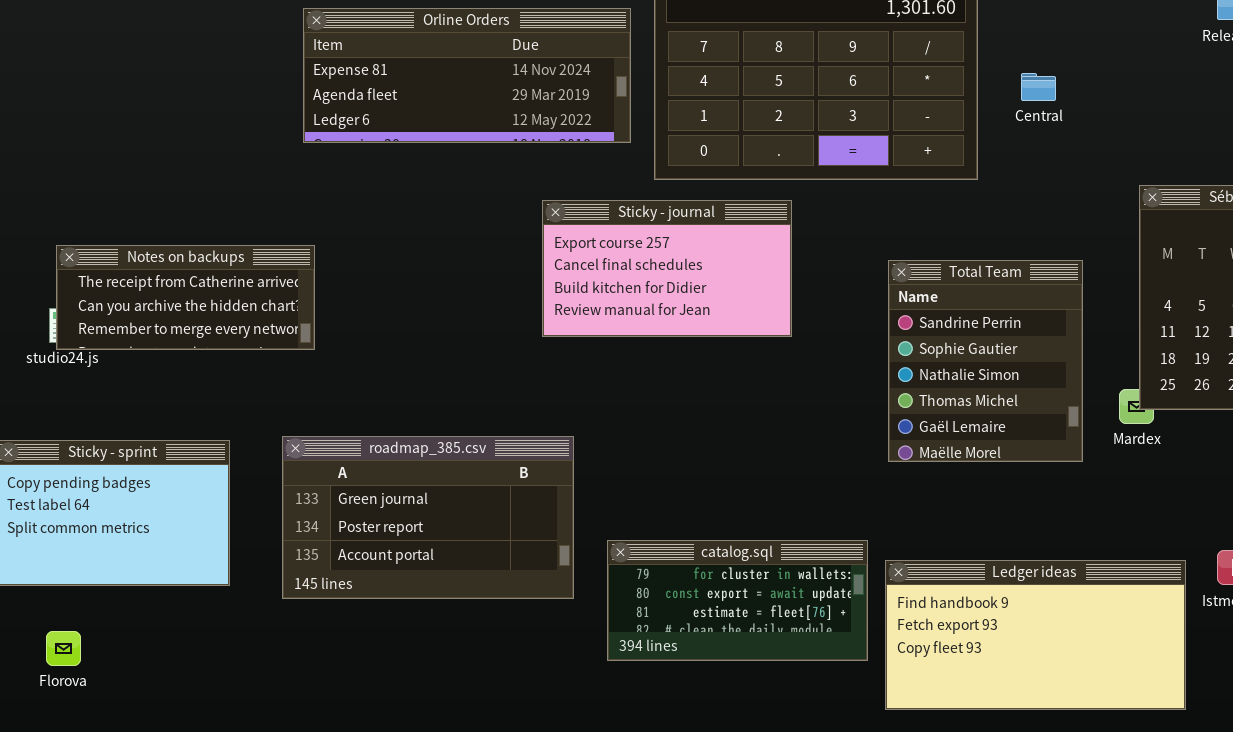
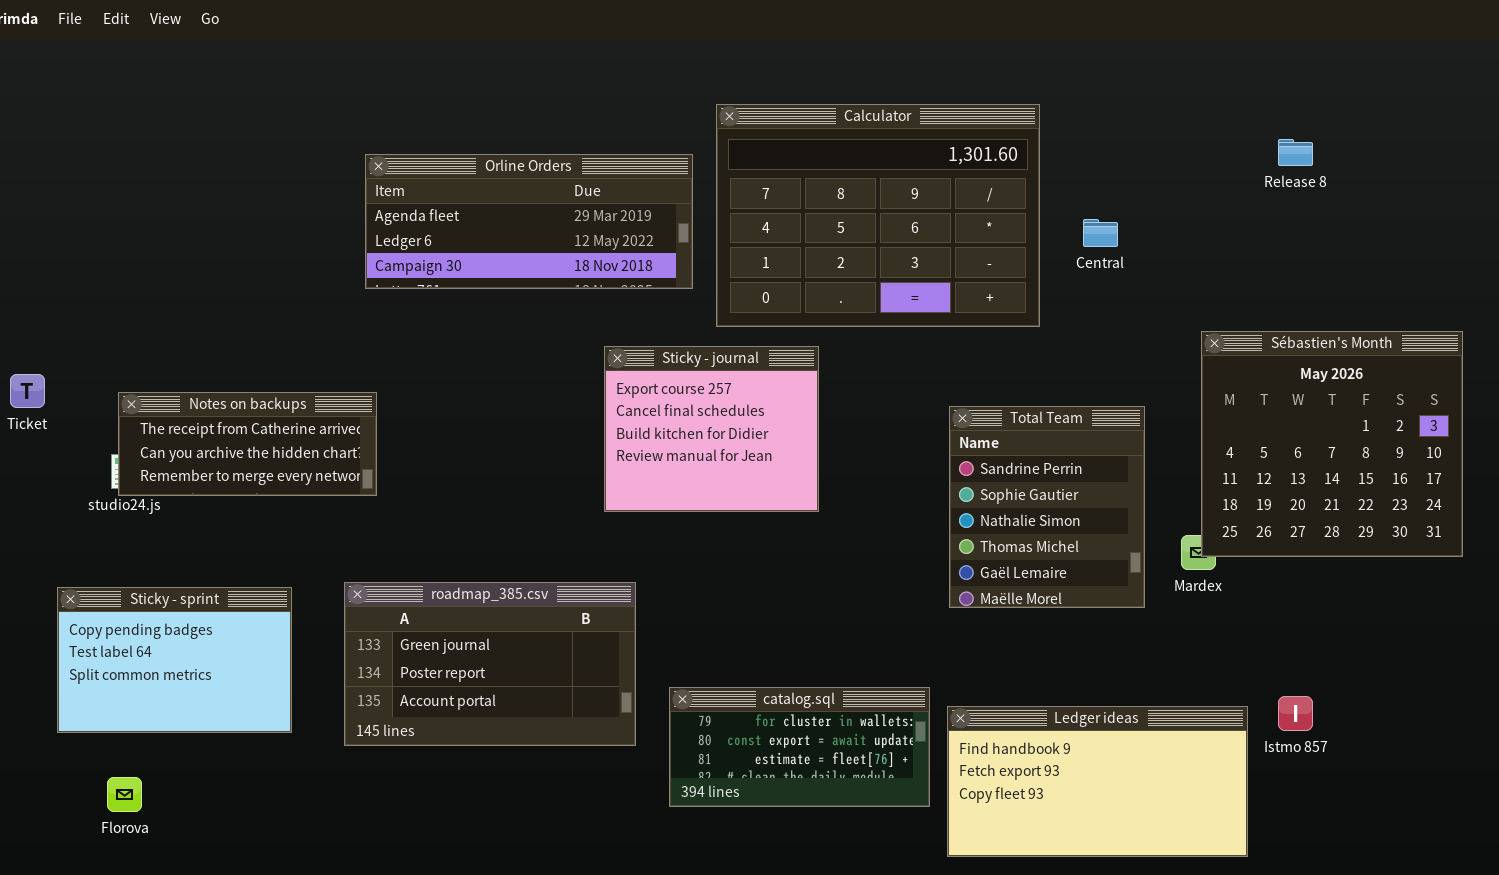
Orline Orders: [303,8,631,143] -> [365,154,693,289], scrolled down 1 row
Sticky - journal: [542,200,792,337] -> [604,346,819,512], resized

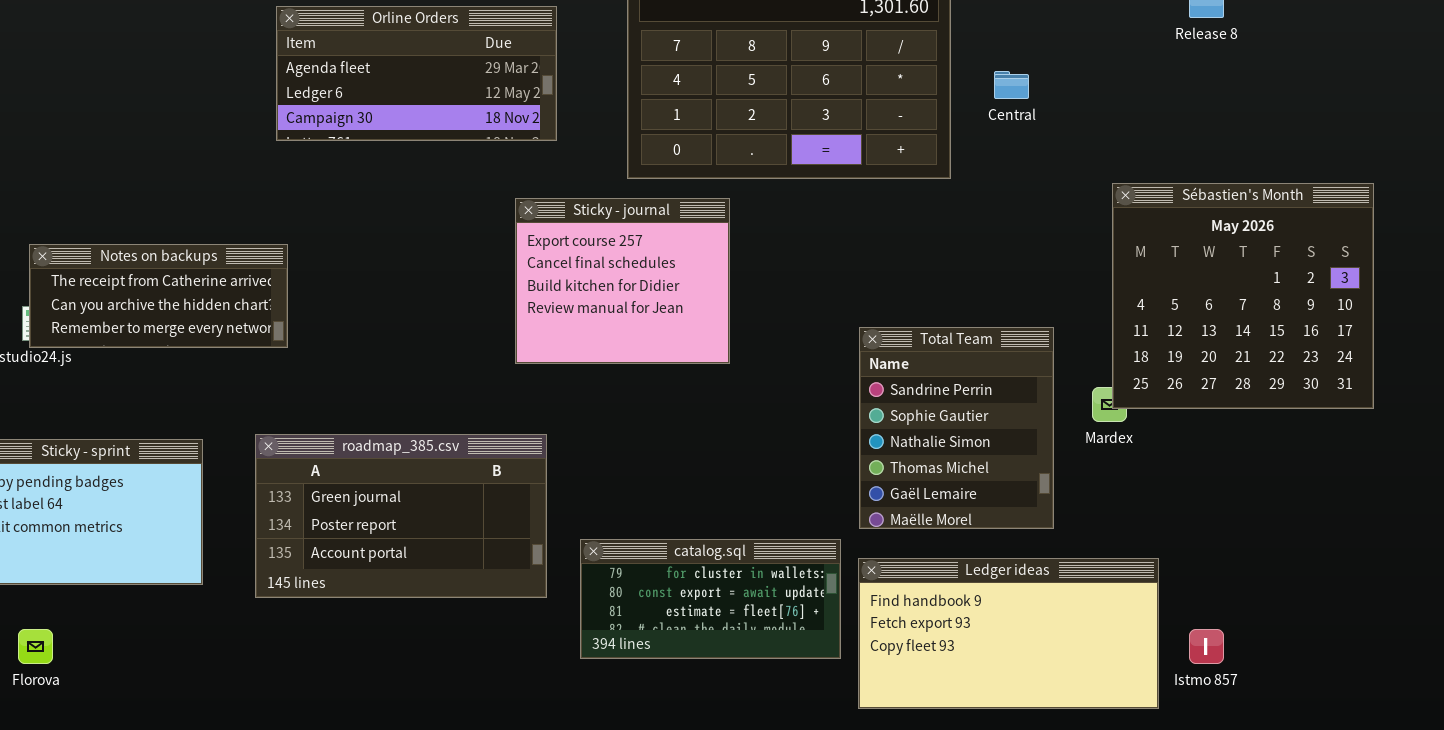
Orline Orders: [365,154,693,289] -> [276,6,557,141], resized
Total Team: [949,406,1145,608] -> [859,327,1054,529], moved
Istmo 857: [1278,696,1313,731] -> [1189,629,1224,664], moved

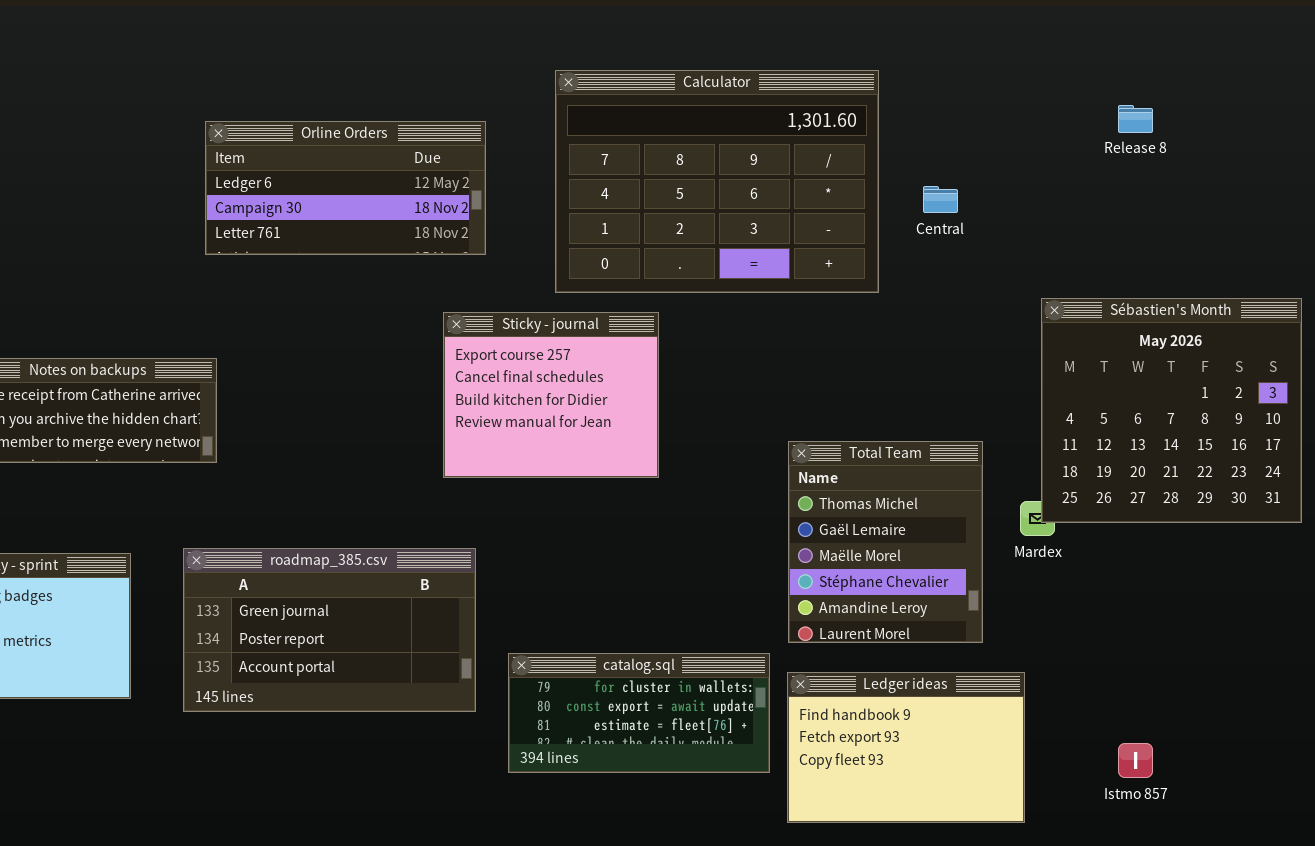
Orline Orders: [276,6,557,141] -> [205,121,486,255], scrolled down 1 row
Total Team: [859,327,1054,529] -> [788,441,983,643], scrolled down 3 rows
Ledger ideas: [858,558,1159,709] -> [787,672,1025,823], resized

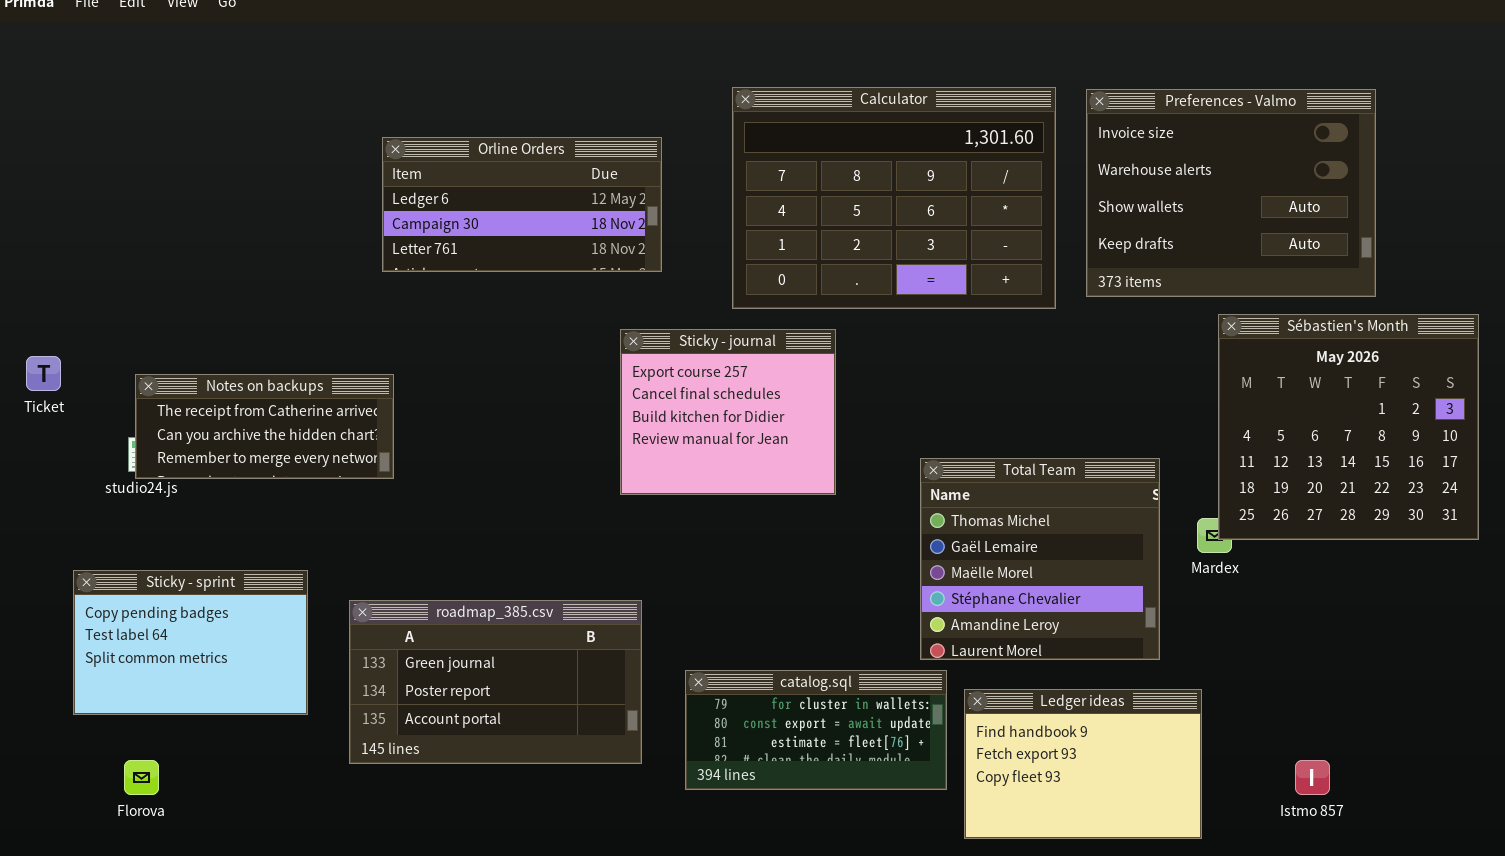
Preferences - Valmo: none -> [1086,89,1376,297], opened
Total Team: [788,441,983,643] -> [920,458,1160,660], resized
roadmap_385.csv: [183,548,476,712] -> [349,600,642,764], moved

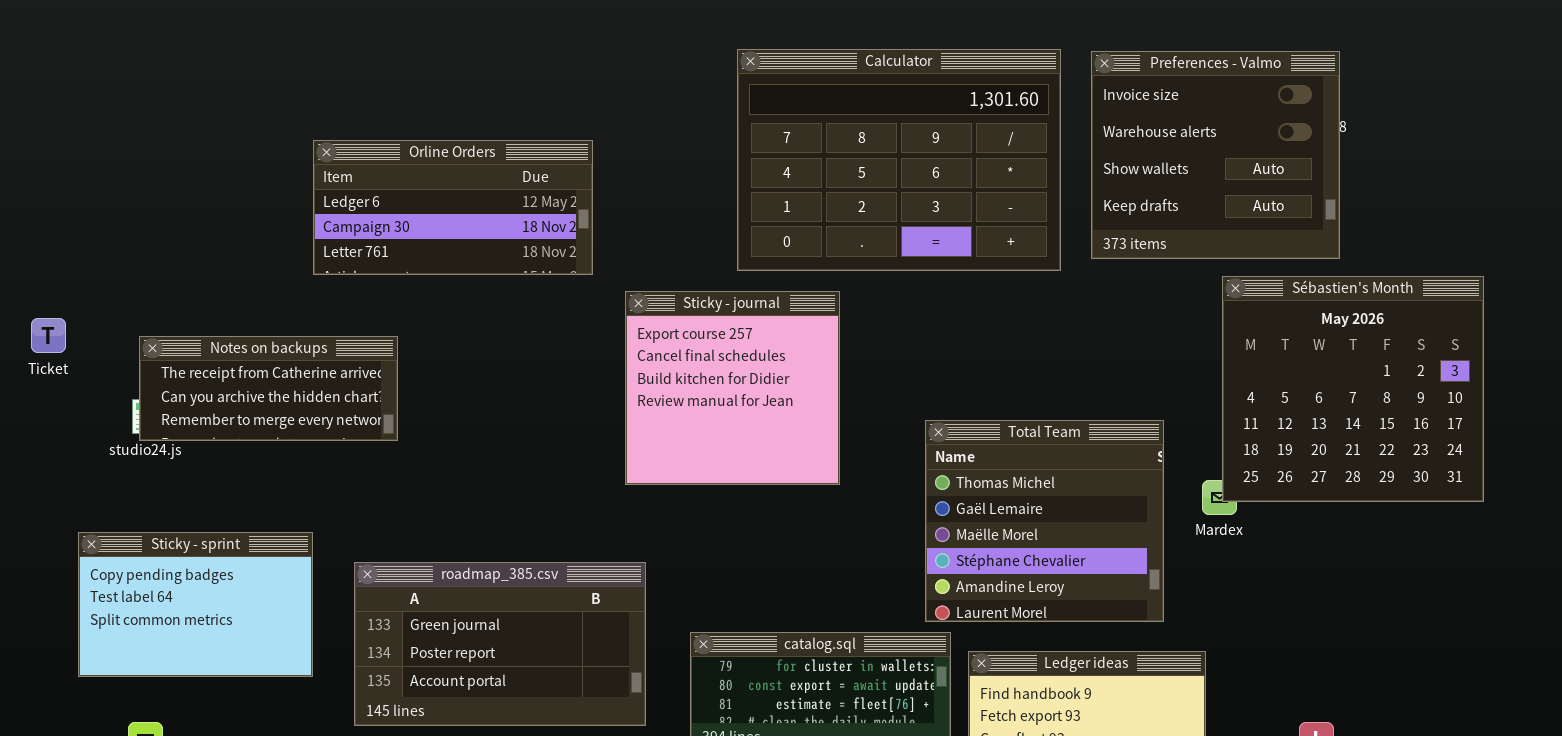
Preferences - Valmo: [1086,89,1376,297] -> [1091,51,1340,259], resized
Orline Orders: [382,137,662,272] -> [313,140,593,275], moved
Sticky - journal: [620,329,836,495] -> [625,291,840,485], resized

